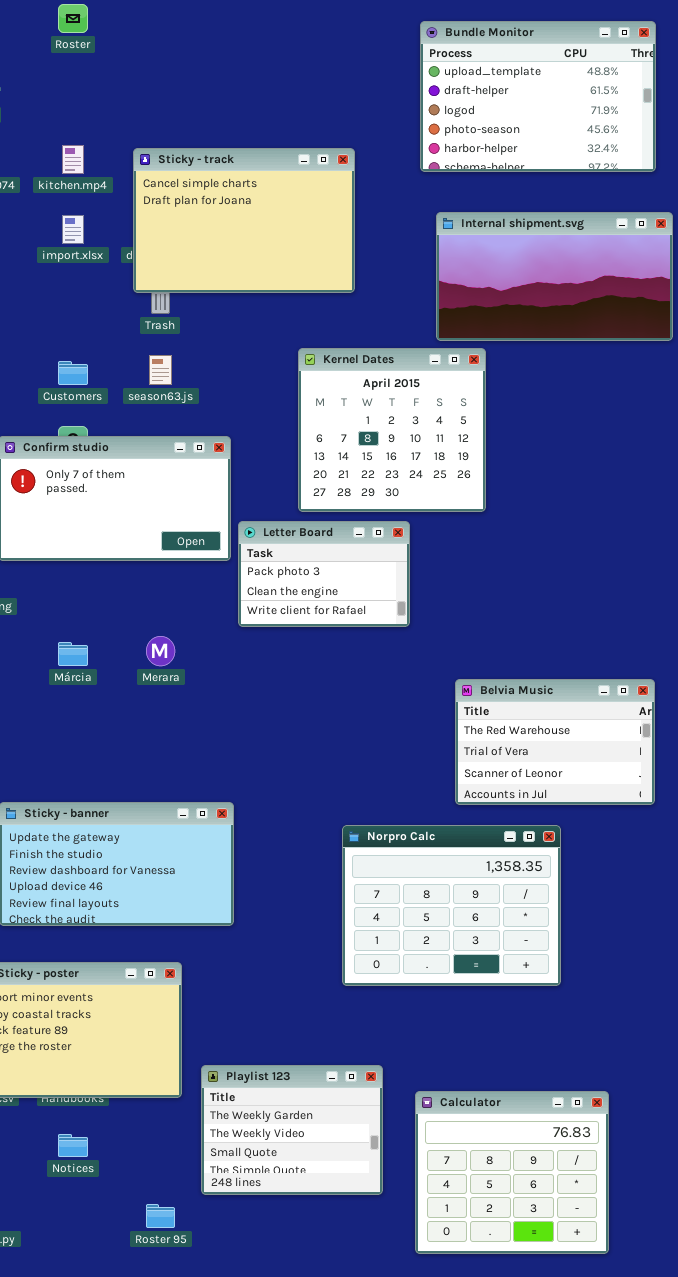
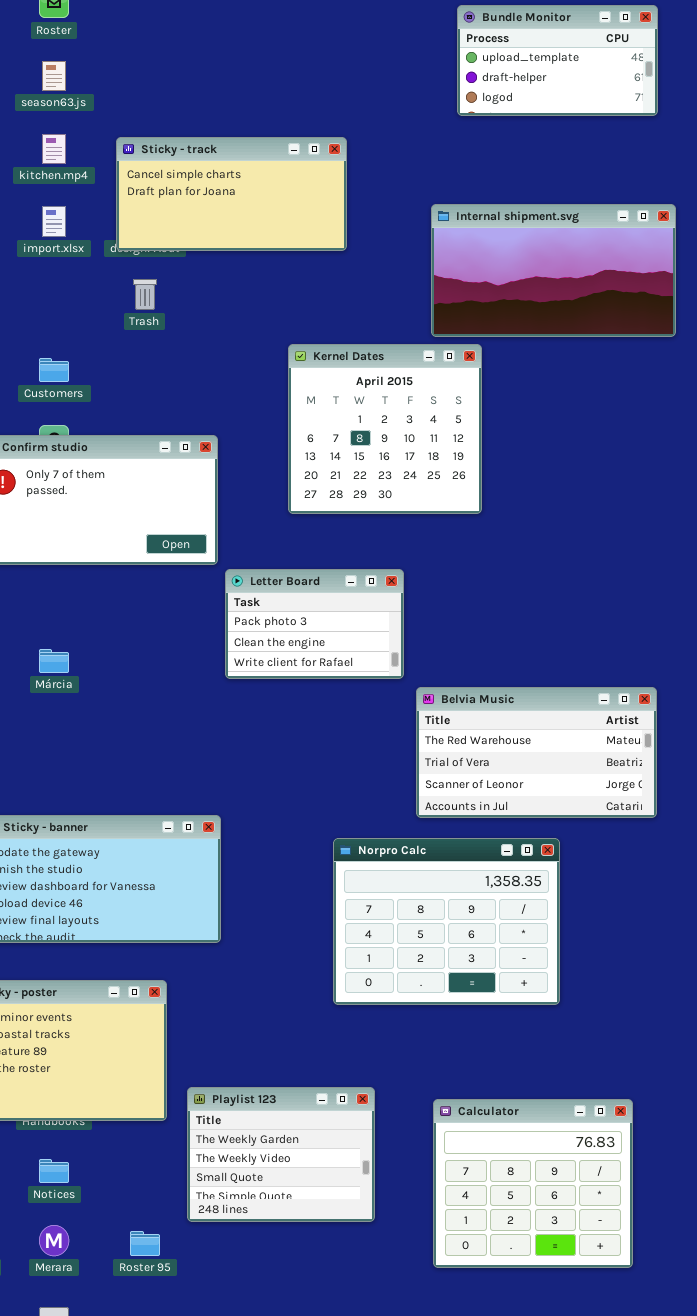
Bundle Monitor: [420,21,656,172] -> [457,5,658,116], resized
Sticky - track: [133,148,355,293] -> [116,137,347,251], resized
season63.js: [149,355,172,385] -> [42,61,66,91], moved
Letter Board: [238,521,410,627] -> [225,569,404,679], moved
Merara: [146,636,175,666] -> [39,1225,69,1256], moved
Belvia Music: [455,679,655,805] -> [416,687,657,818], resized
Calculator: [415,1091,609,1254] -> [433,1099,633,1268], moved

